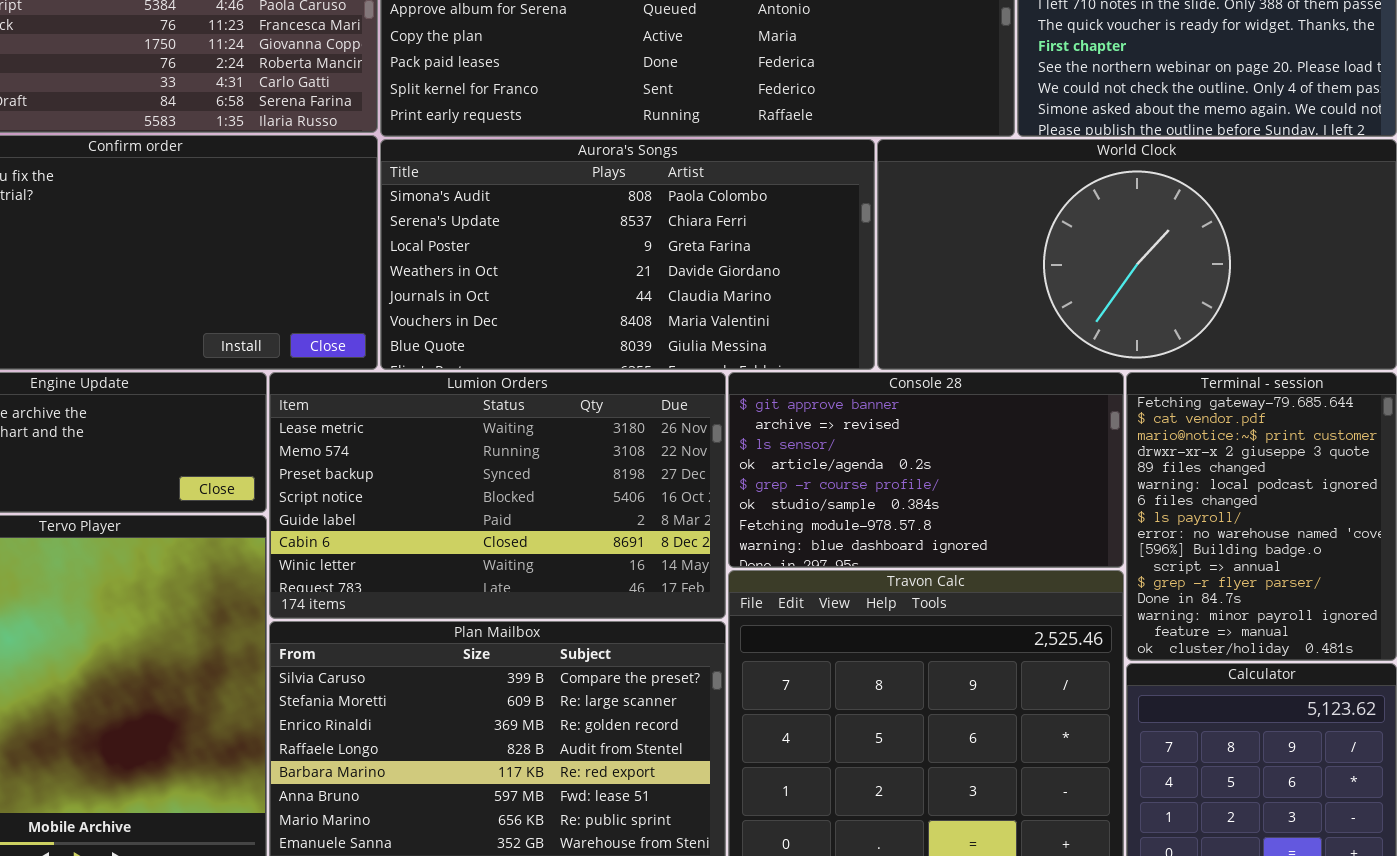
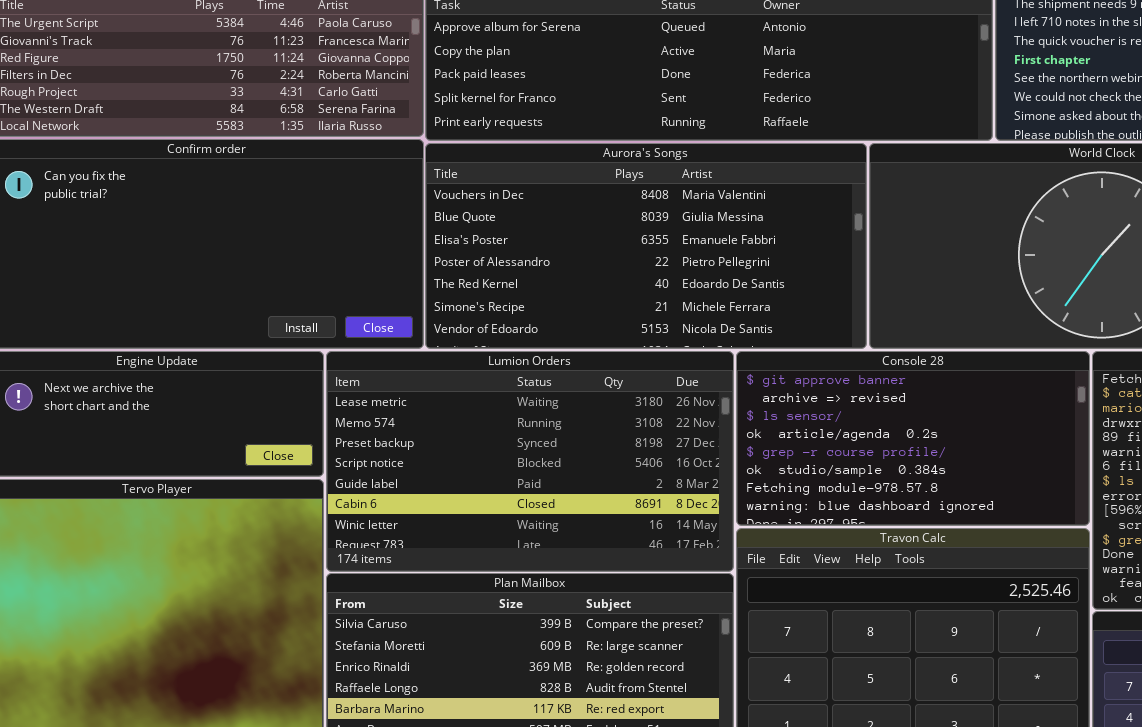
Aurora's Songs: [380,139,875,370] -> [425,143,867,349], scrolled down 5 rows

